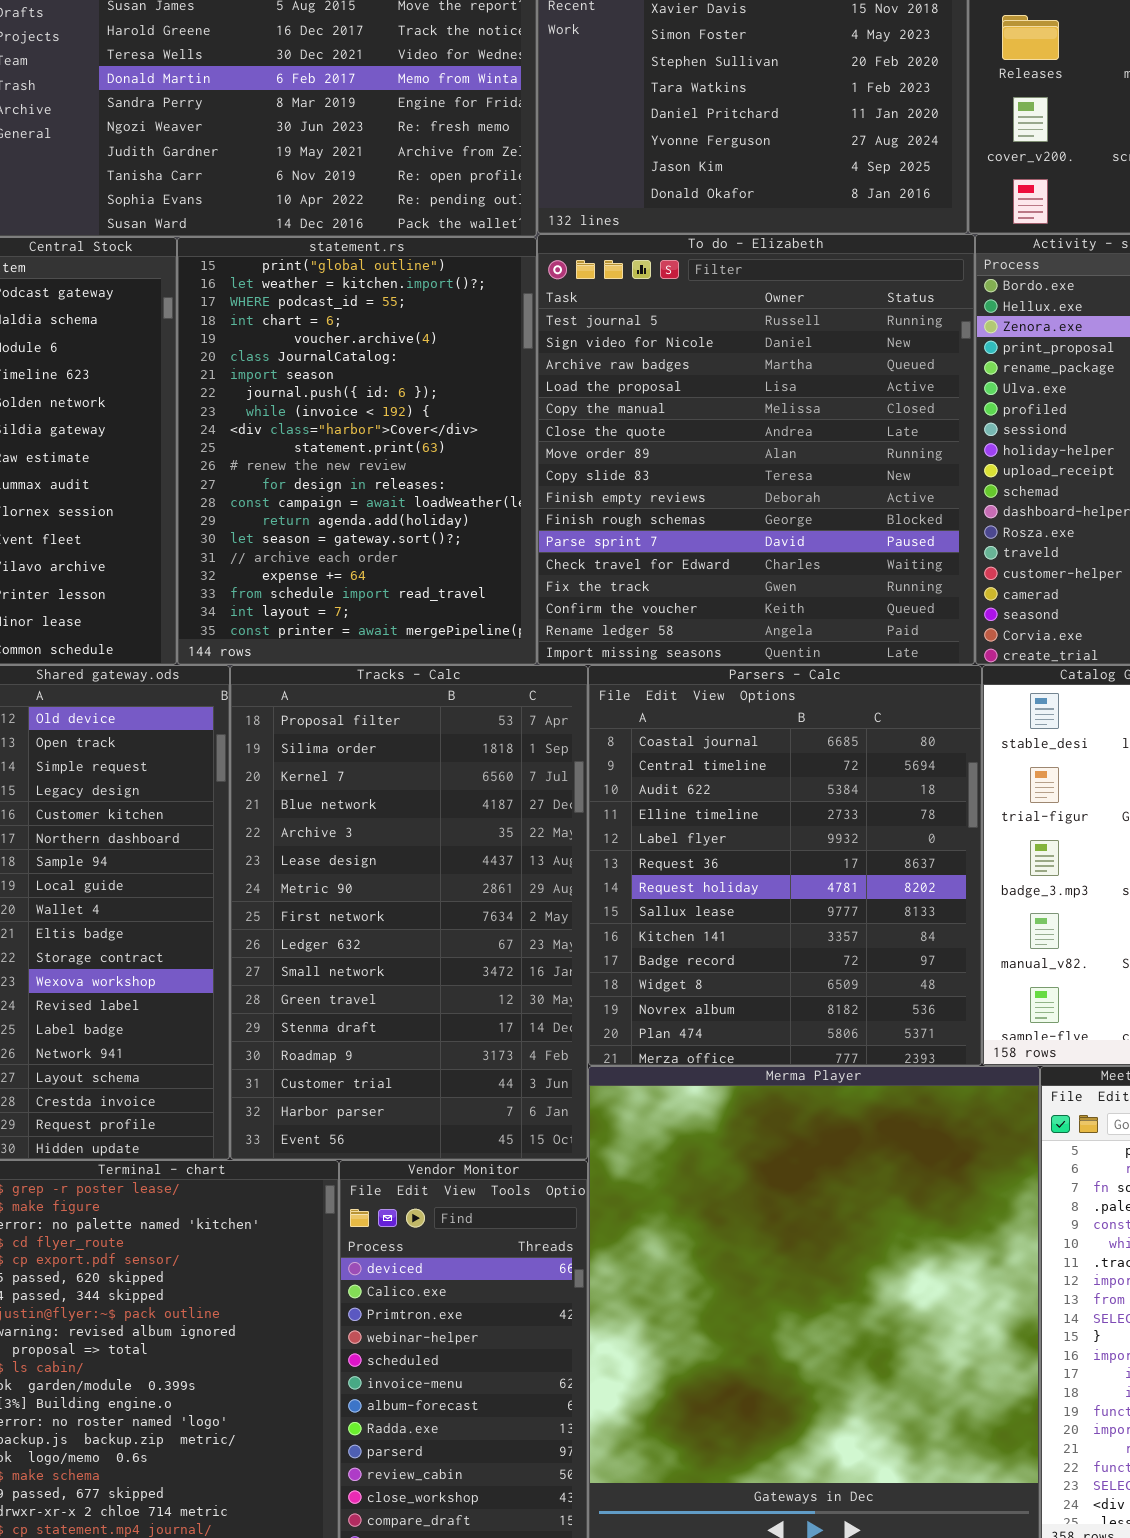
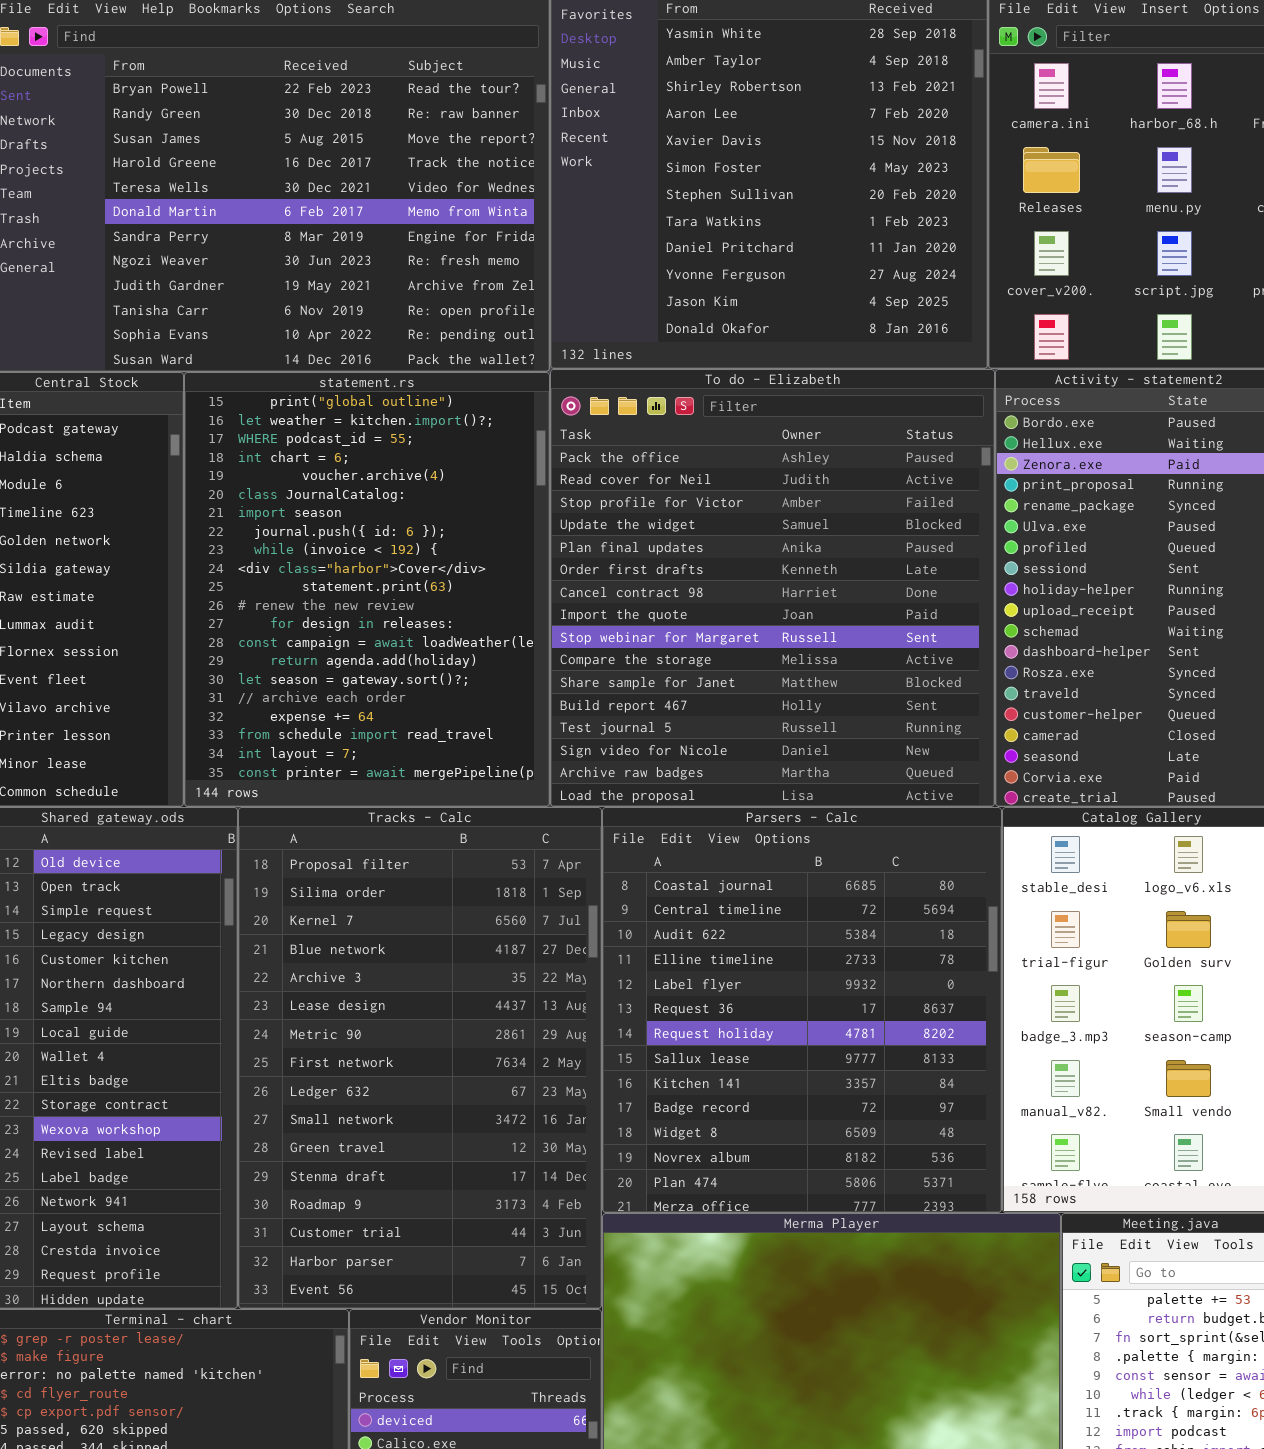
To do - Elizabeth: [537,234,975,665] -> [550,369,995,807], scrolled up 12 rows

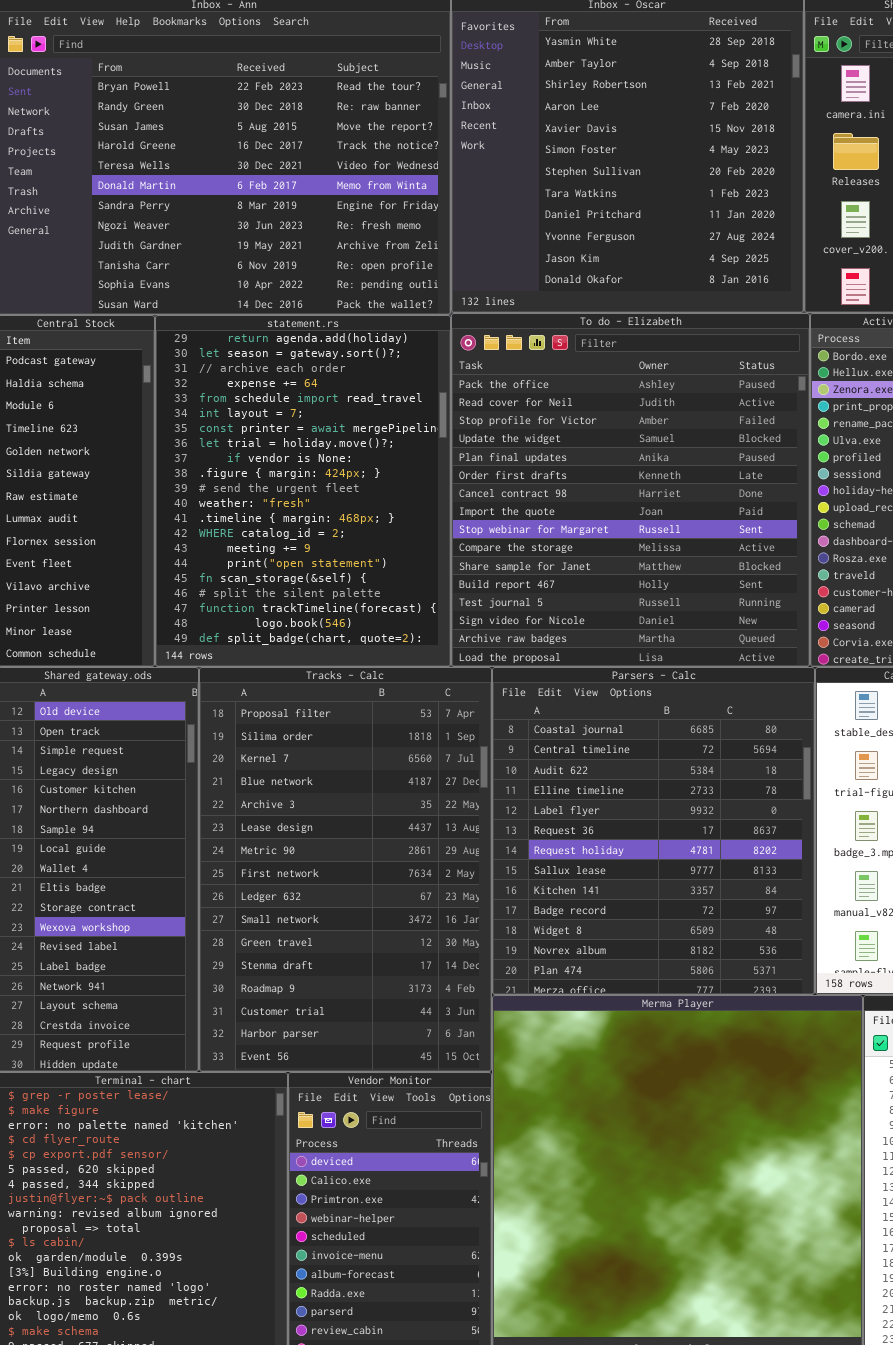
statement.rs: [184,372,550,807] -> [155,315,451,667], scrolled down 14 rows

